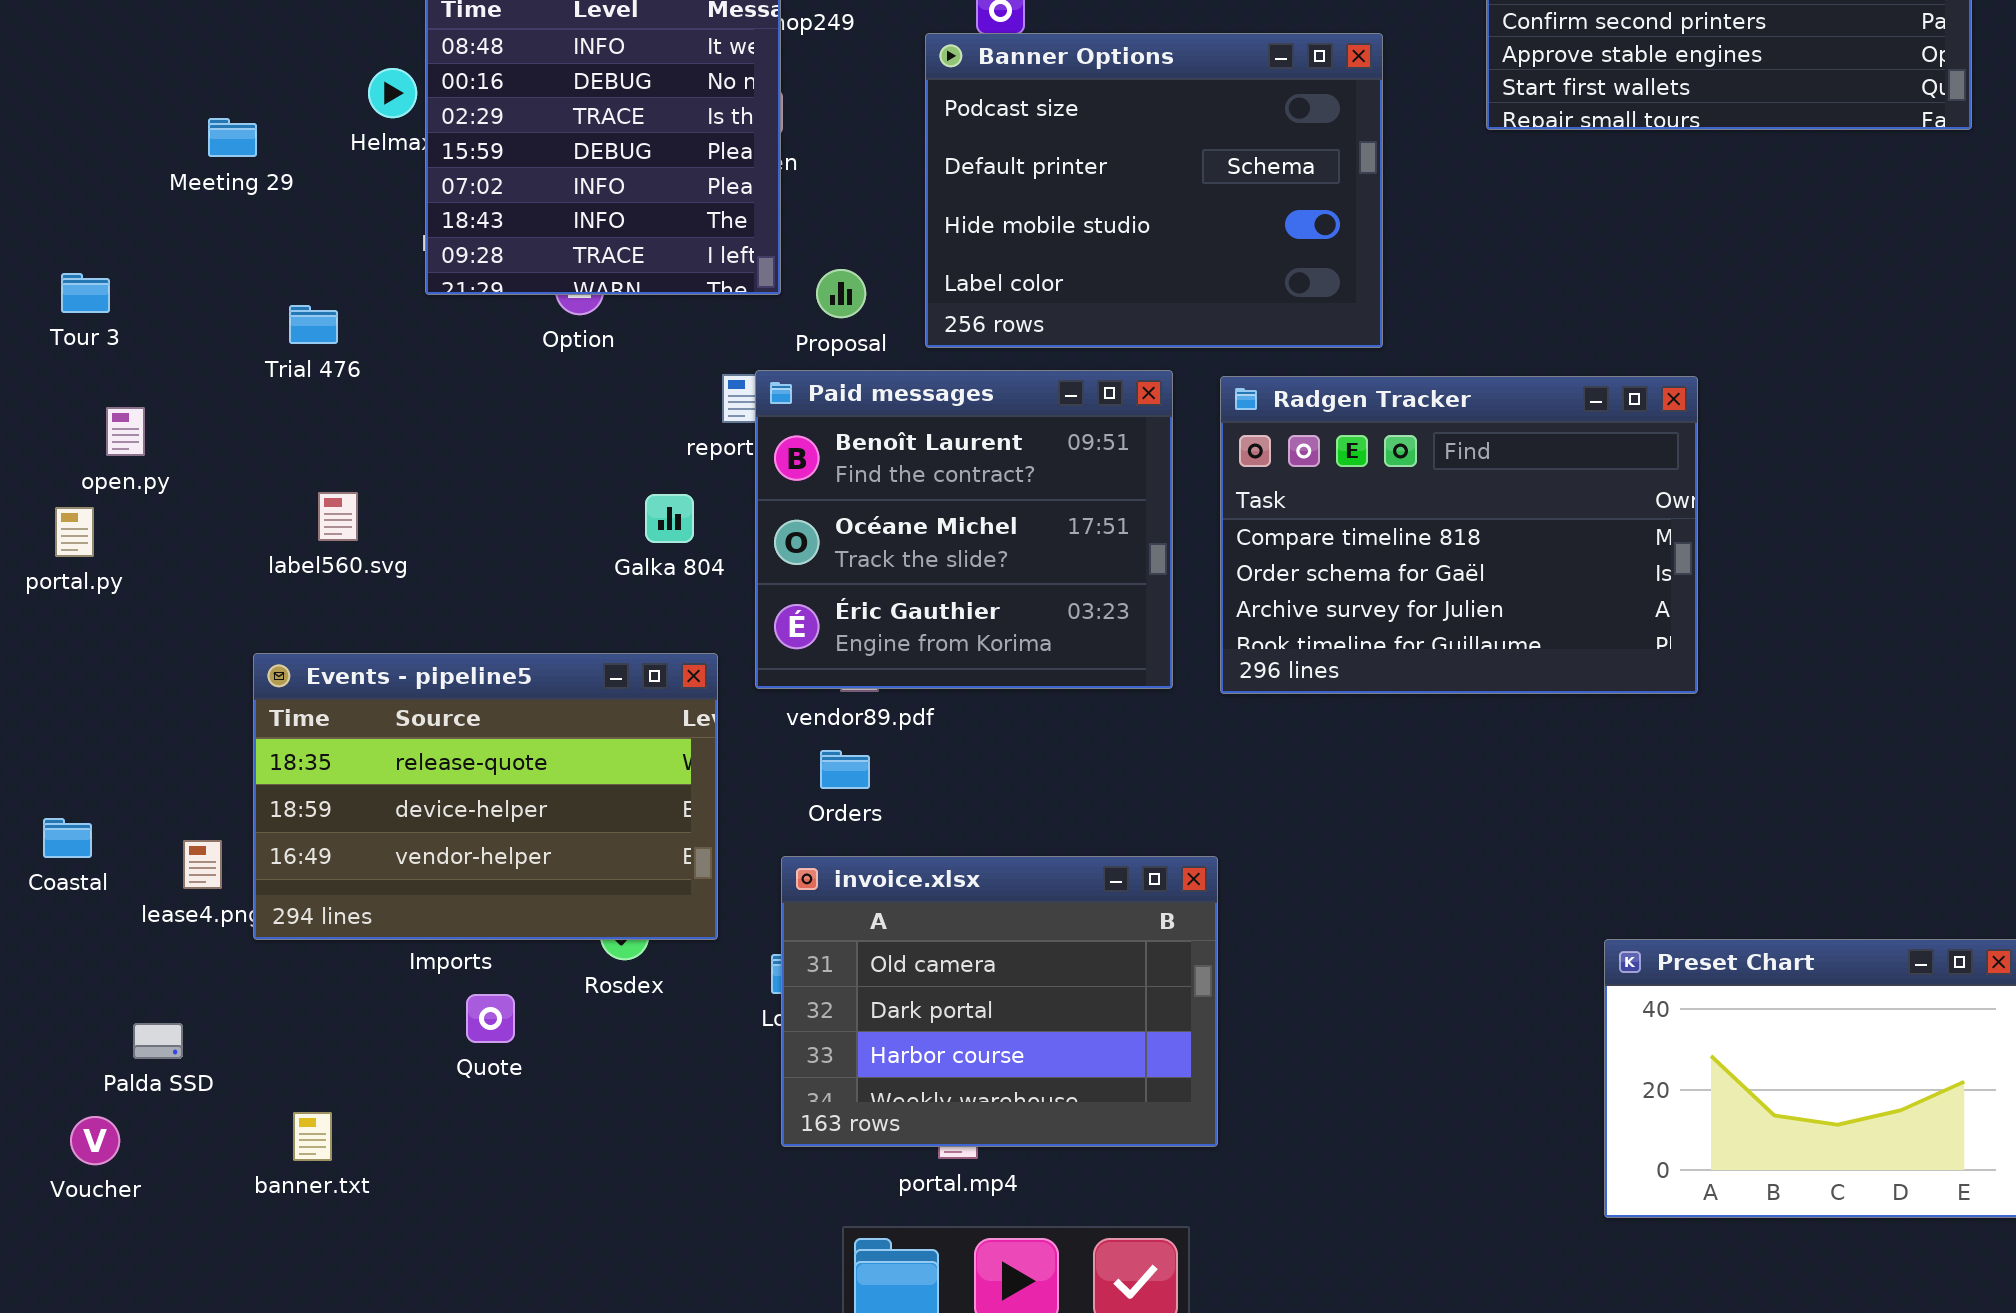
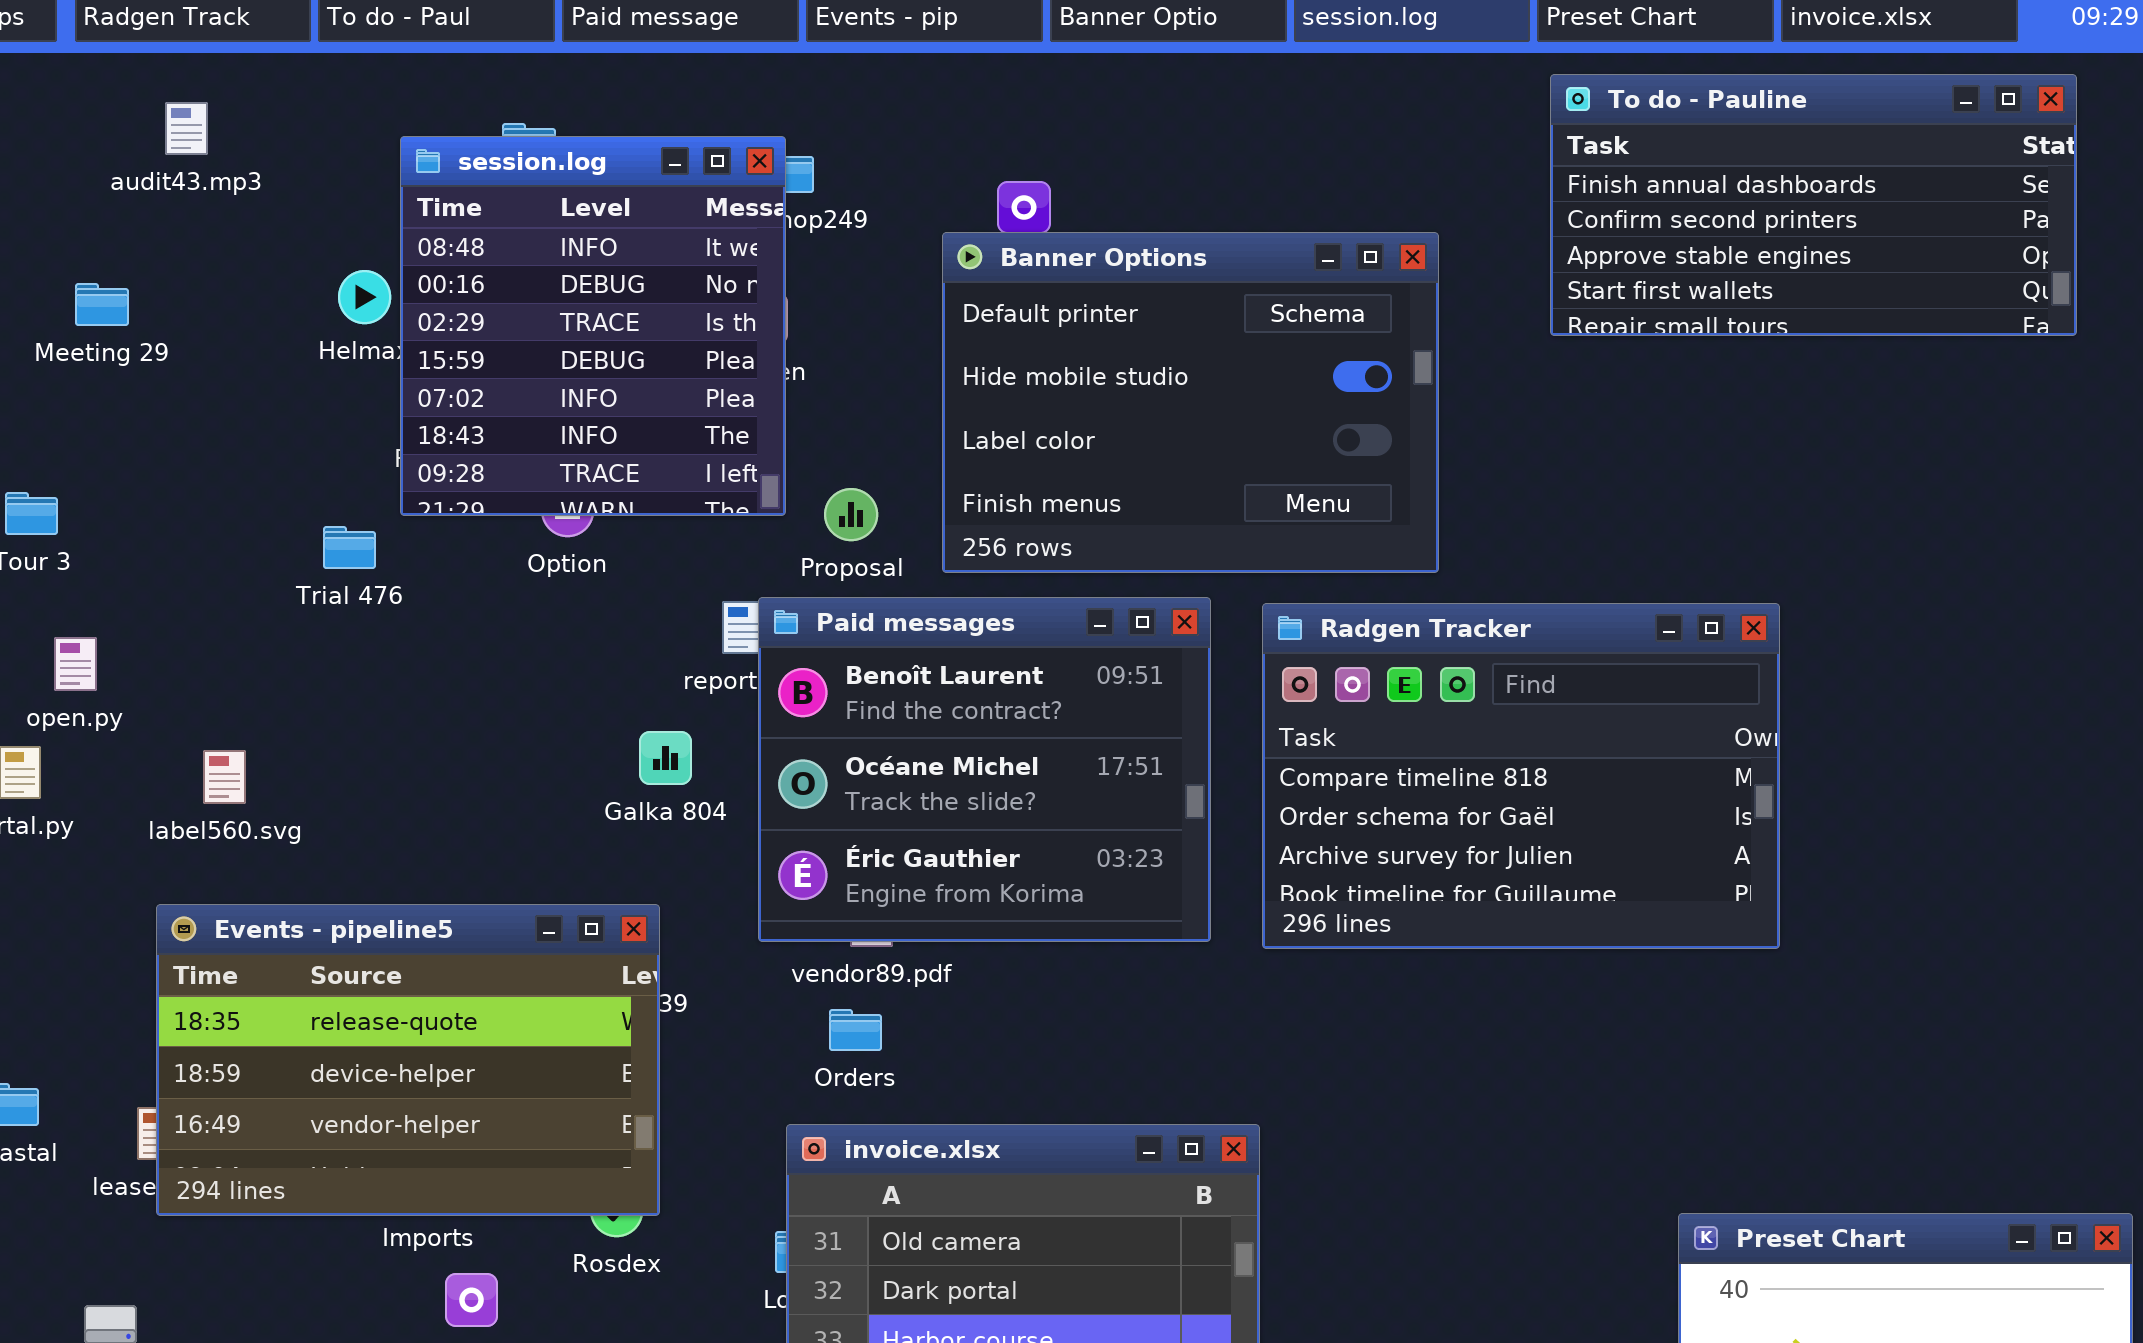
Banner Options: [925,33,1383,348] -> [942,232,1439,573], scrolled down 1 row
Meeting 29: [208,118,257,157] -> [75,283,129,326], moved
Trial 476: [289,305,338,344] -> [323,526,376,569], moved
label560.svg: [318,492,358,541] -> [203,750,246,804], moved
Events - pipeline5: [253,653,718,940] -> [156,904,660,1216], moved

